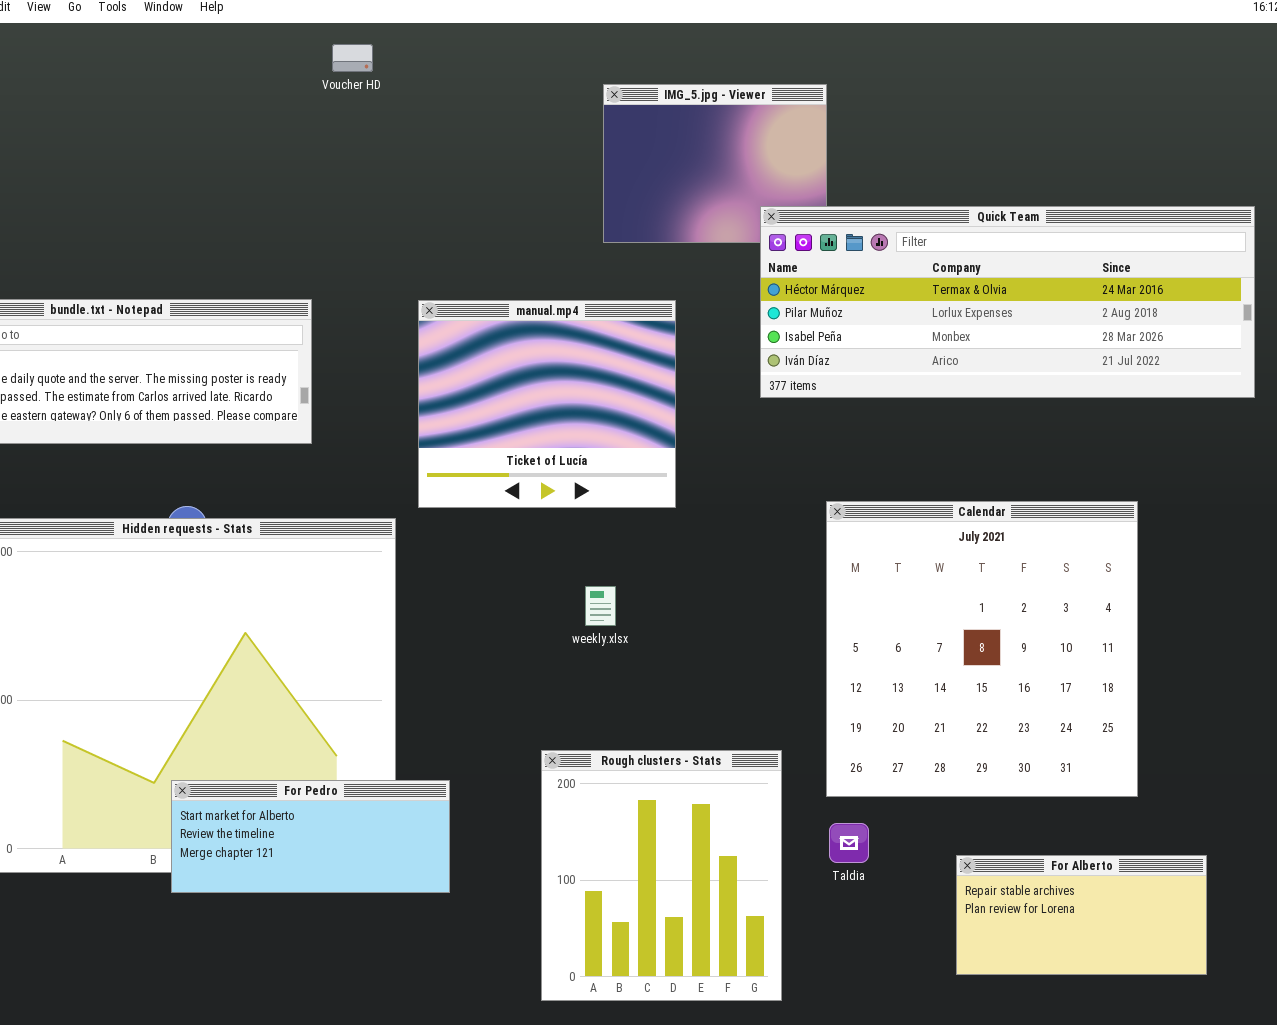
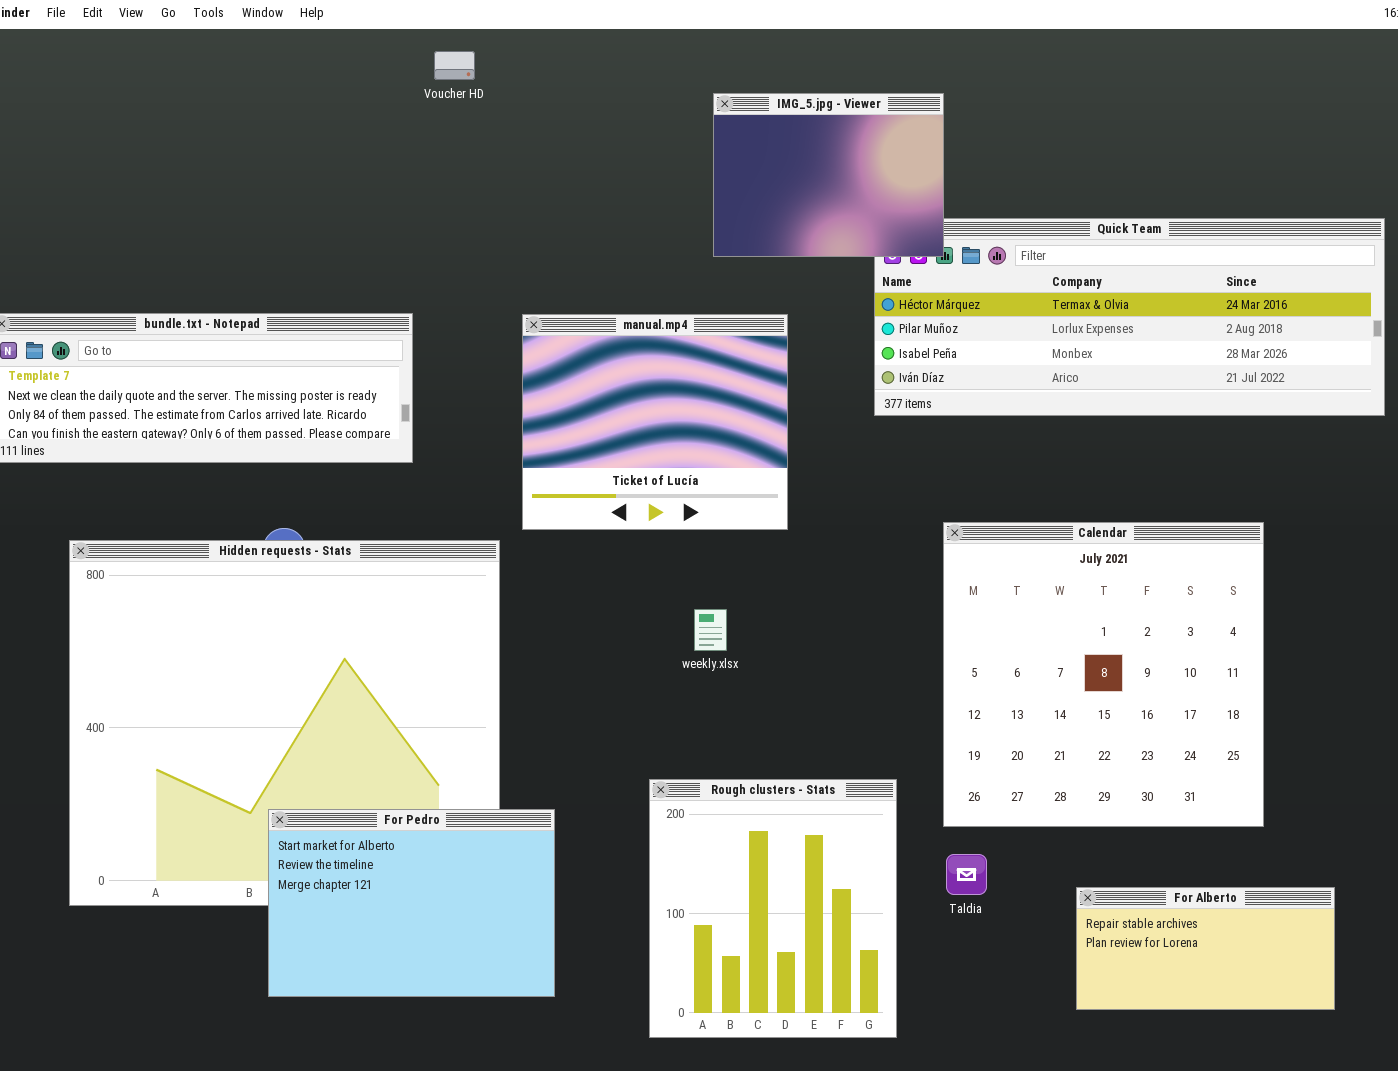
IMG_5.jpg - Viewer: [603,84,827,243] -> [713,93,944,257], raised
For Pedro: [171,780,450,893] -> [268,809,555,997], resized

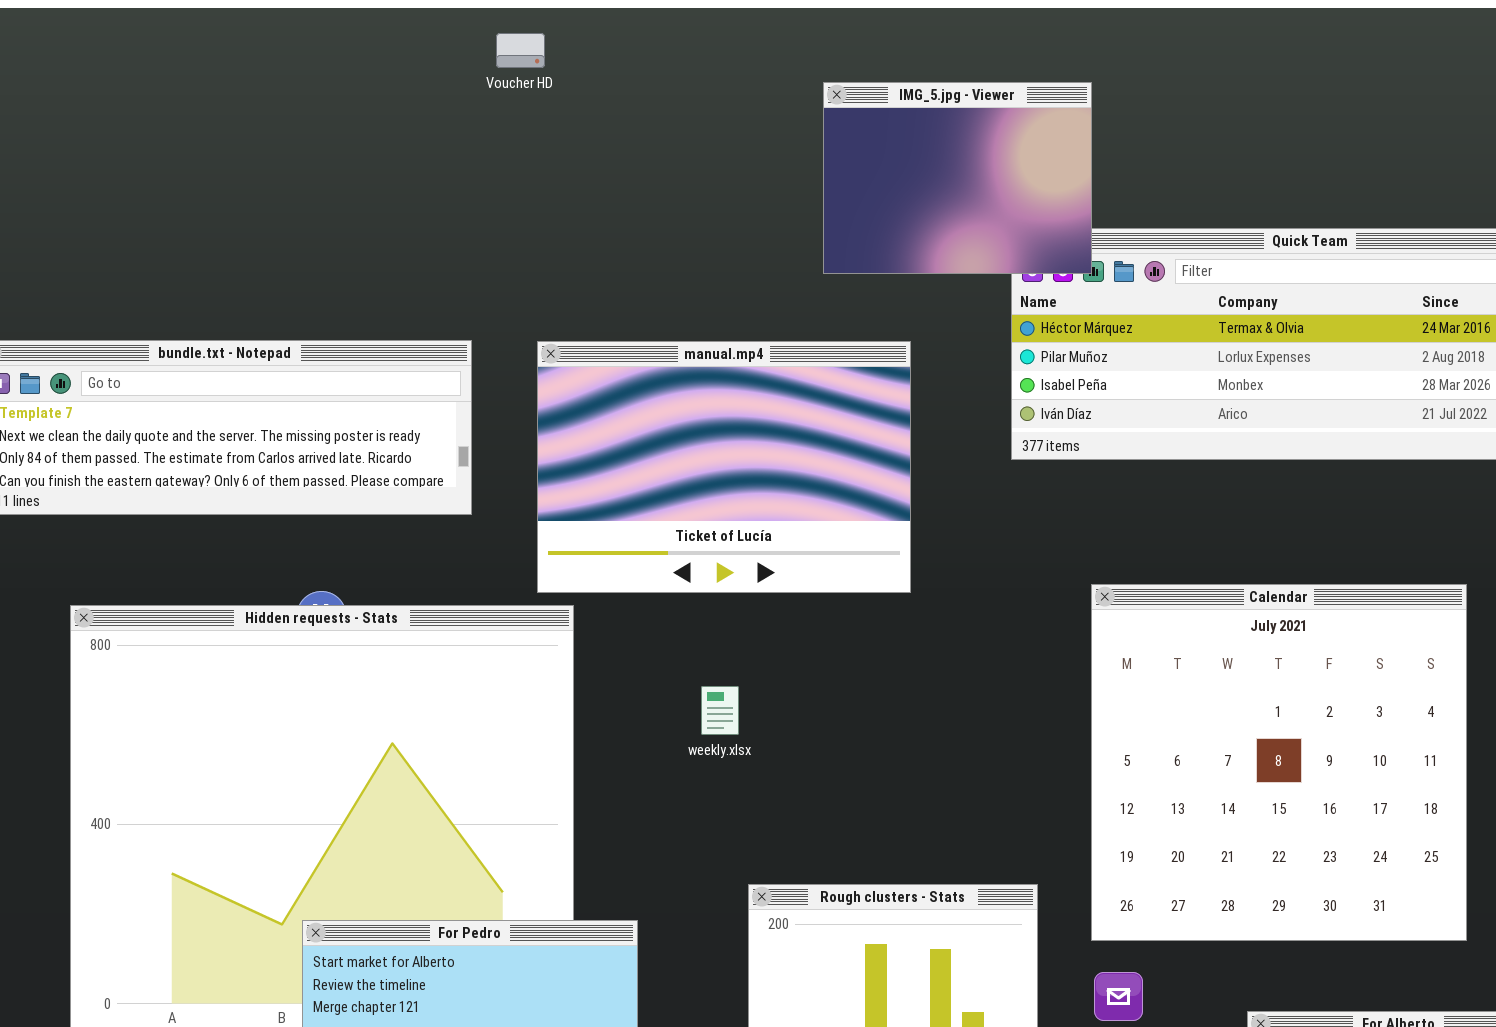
manual.mp4: [522,314,788,530] -> [537,341,911,593], resized
weekly.xlsx: [694,609,727,651] -> [701,686,739,735], moved

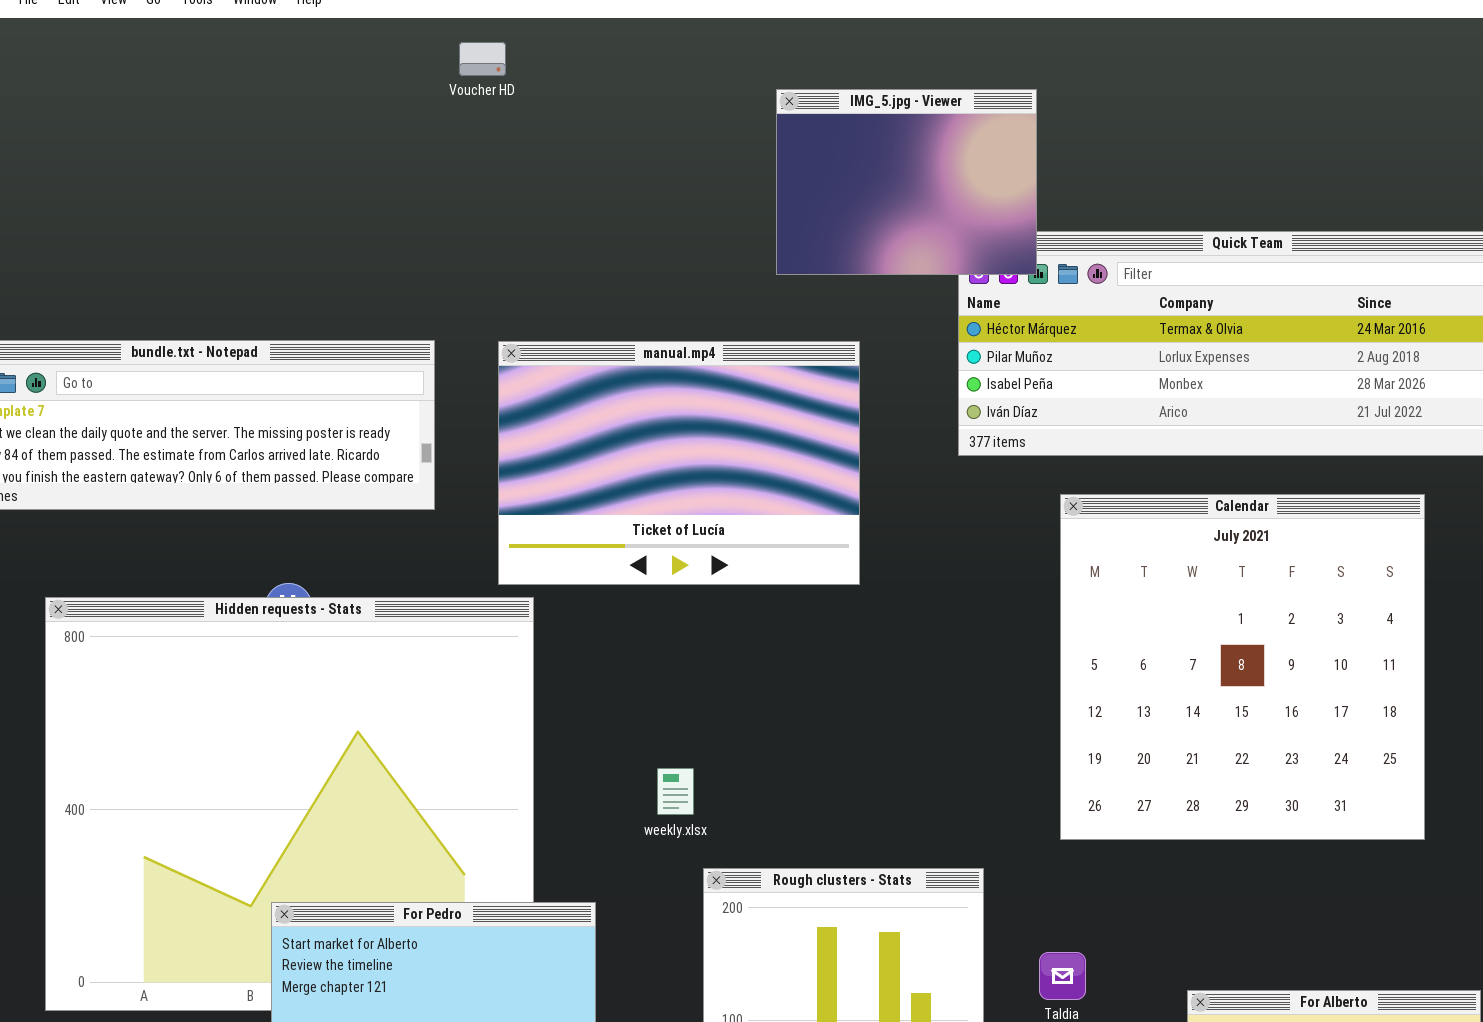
Calendar: [1091,584,1467,941] -> [1060,494,1425,840], moved
weekly.xlsx: [701,686,739,735] -> [657,768,694,815], moved

